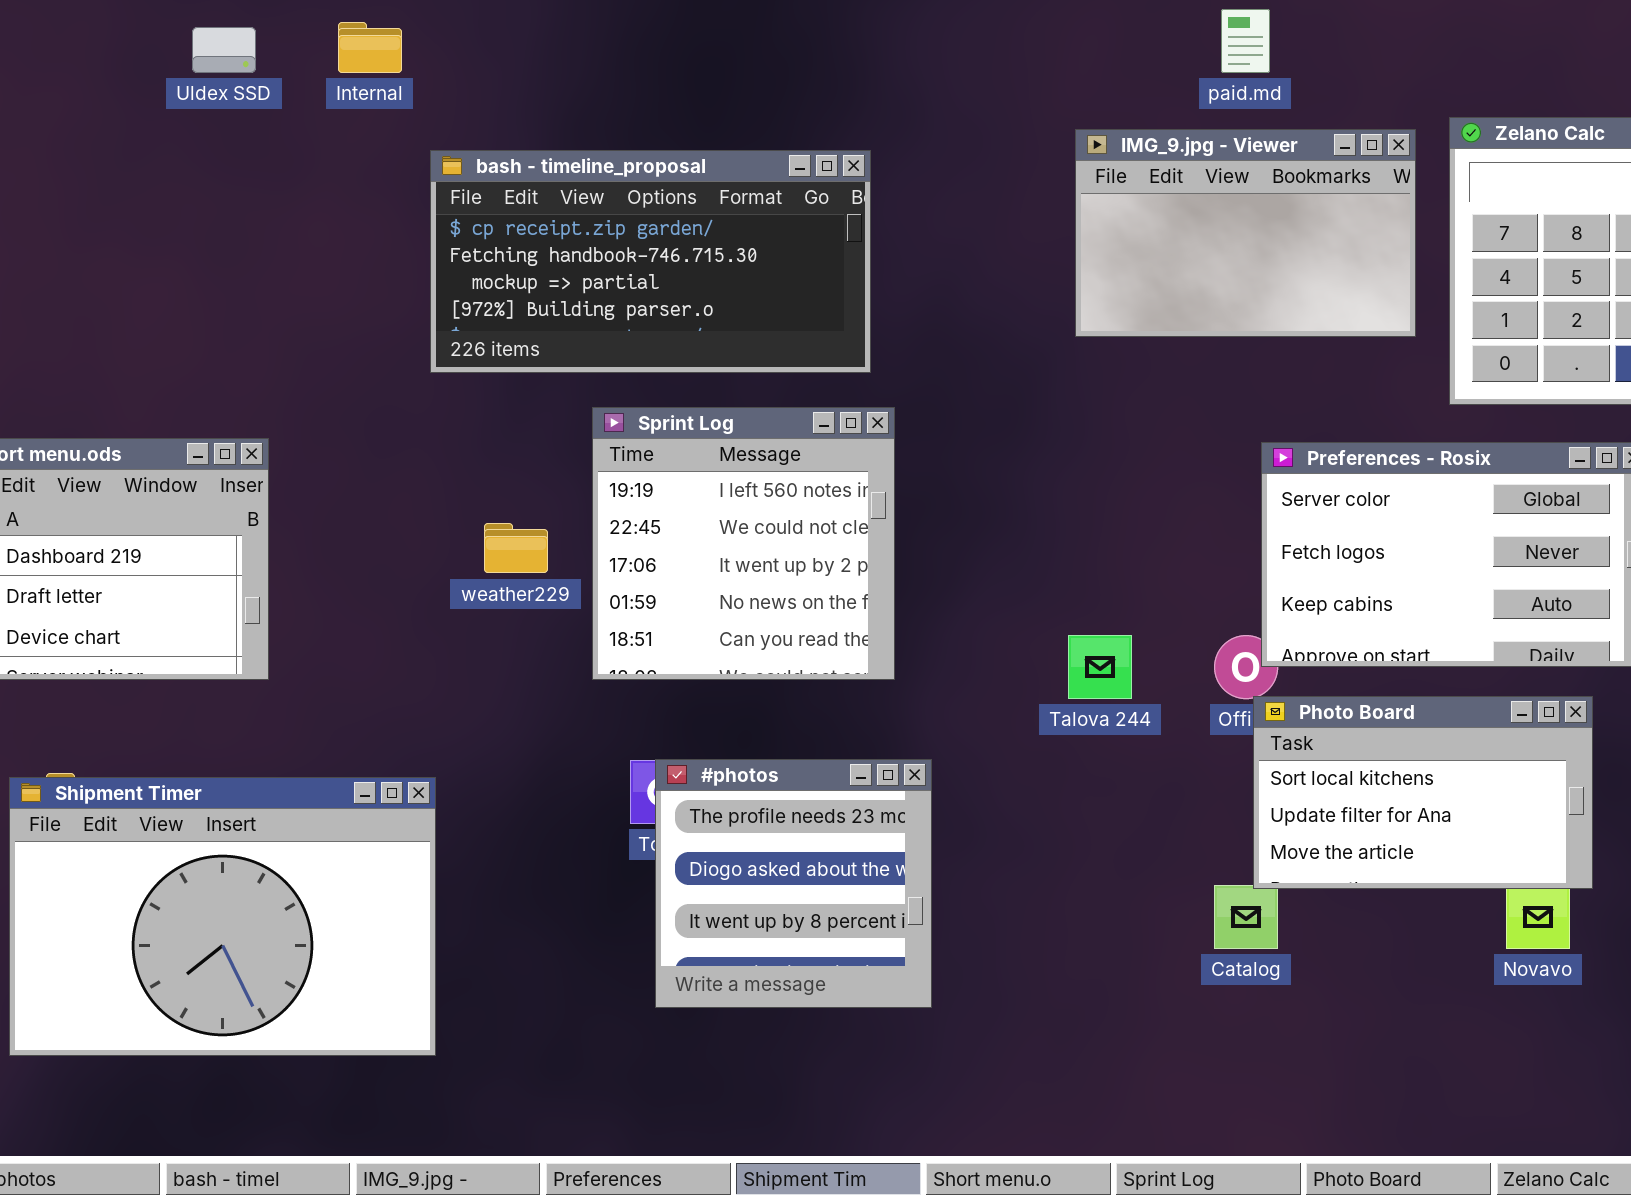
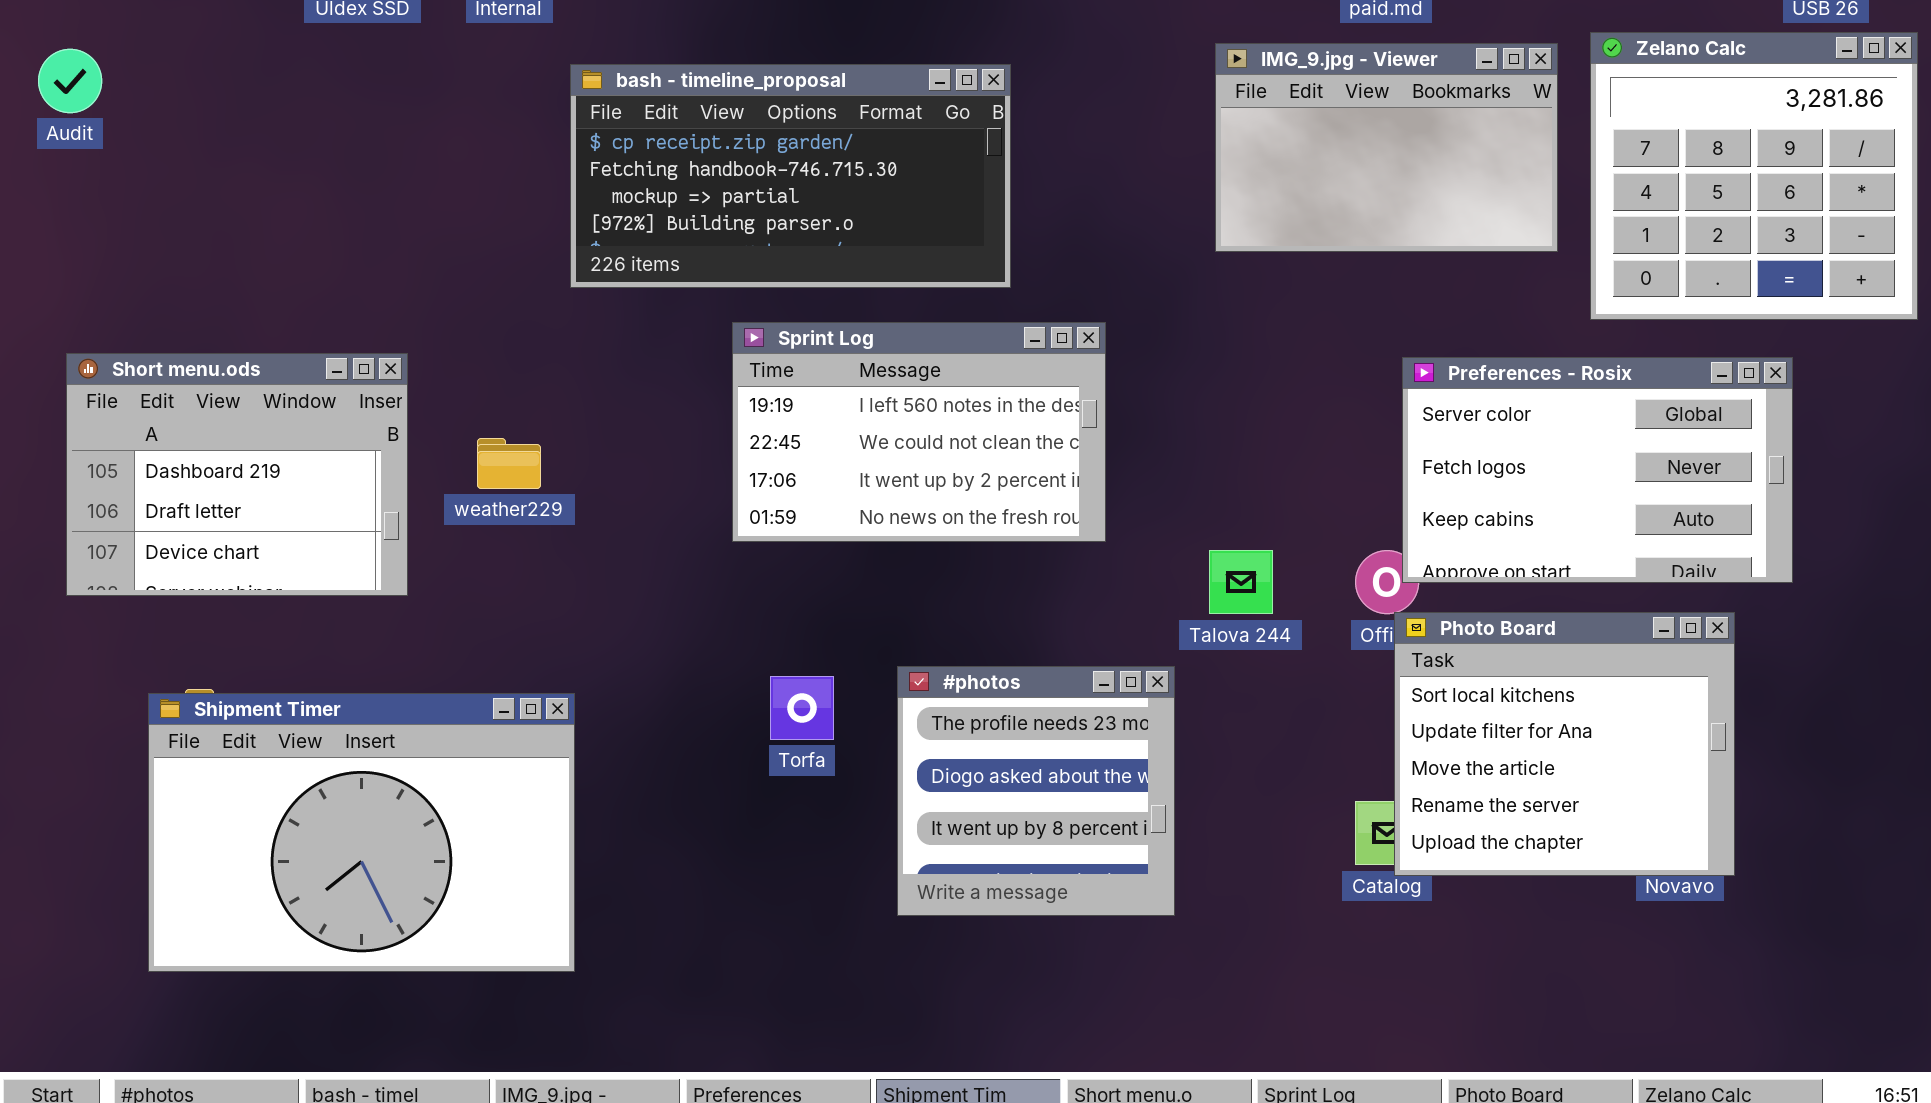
Sprint Log: [592,407,895,680] -> [732,322,1106,542], resized
weather229: [484,523,548,573] -> [477,438,541,489], moved
Photo Board: [1253,696,1593,889] -> [1394,612,1735,876], resized
#photos: [655,759,932,1008] -> [897,666,1175,916], moved

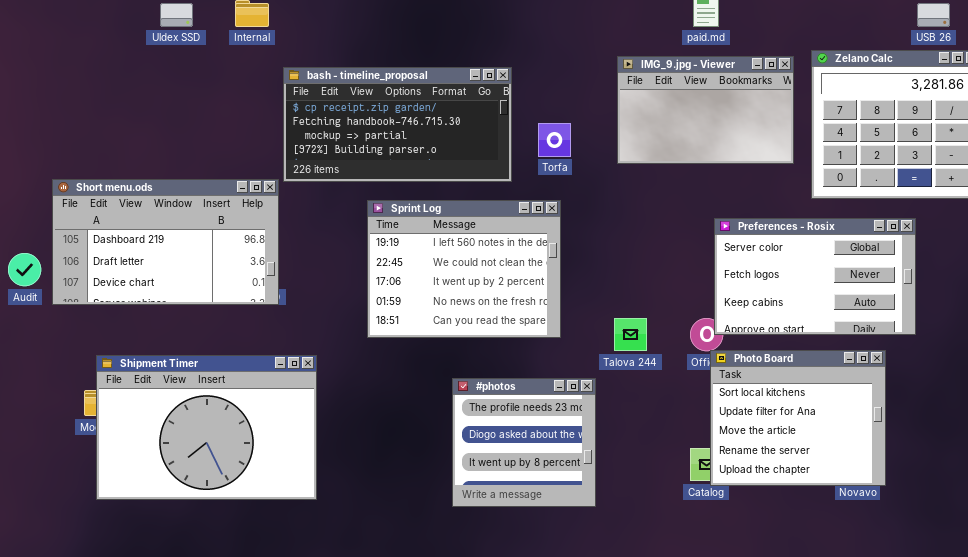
Audit: [38,49,102,113] -> [8,253,41,286], moved
Sprint Log: [732,322,1106,542] -> [367,200,561,338], resized
Short menu.ods: [66,353,408,596] -> [52,179,279,305], moved, resized
Torfa: [770,676,834,740] -> [538,123,571,157], moved
Shipment Timer: [148,693,575,972] -> [96,355,317,500], moved

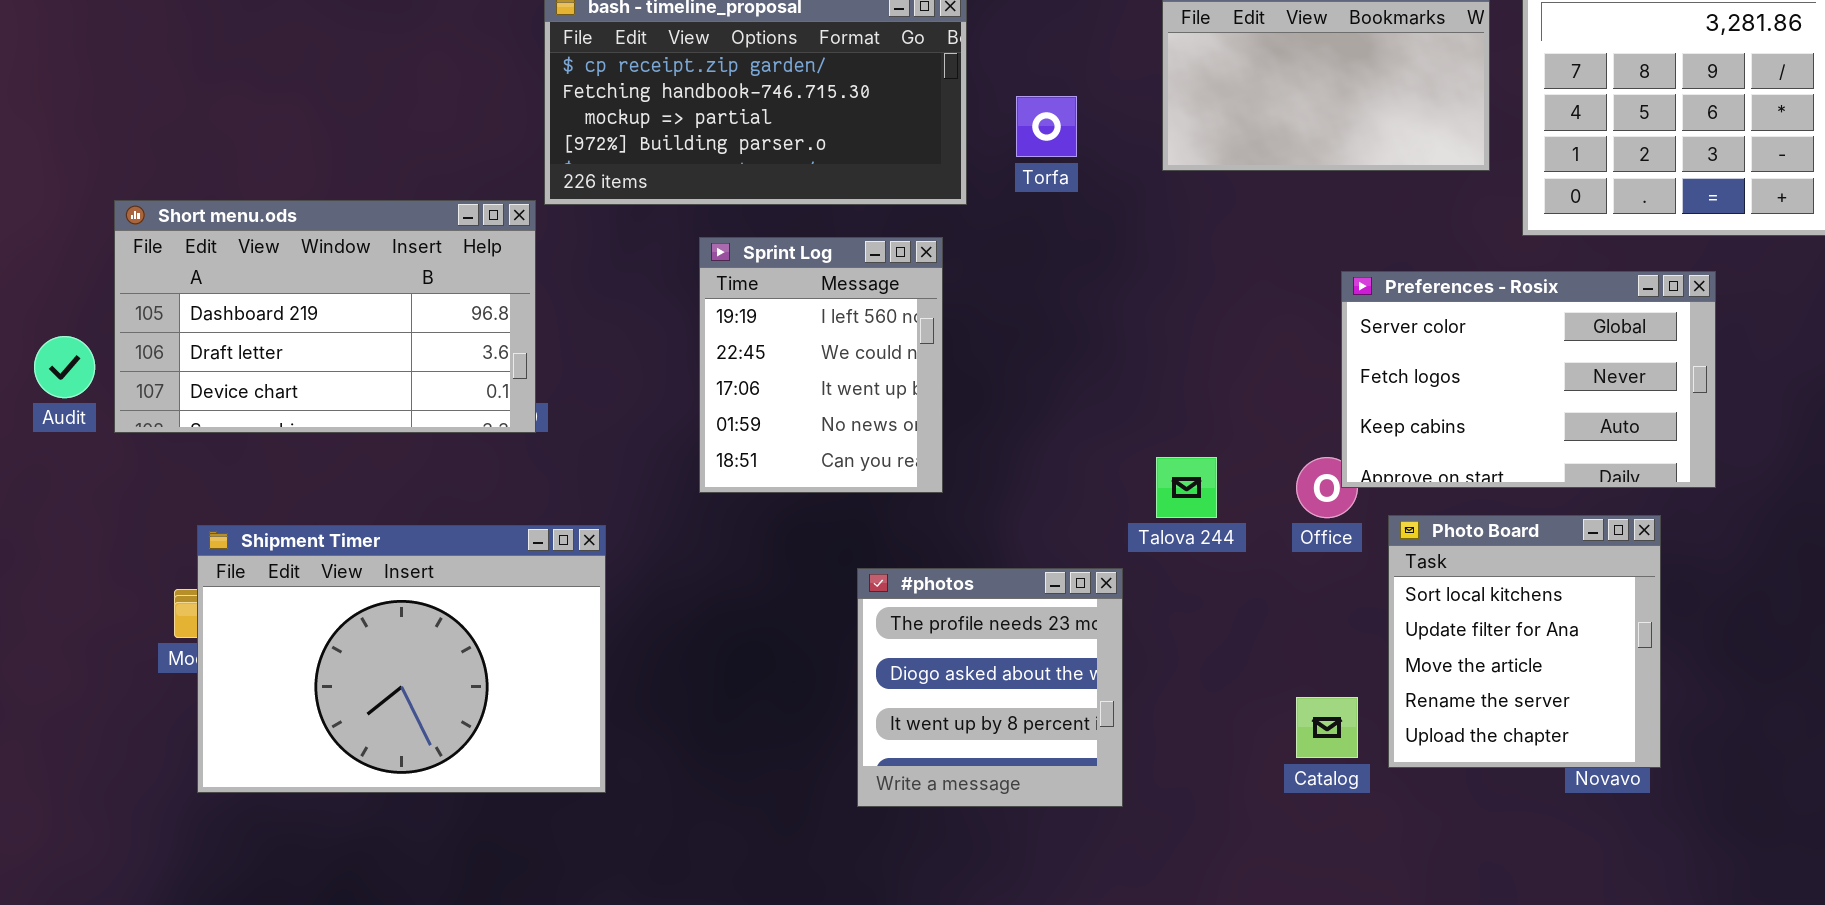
Sprint Log: [367,200,561,338] -> [699,237,943,493], resized
Photo Board: [710,350,886,486] -> [1388,515,1661,768], resized

